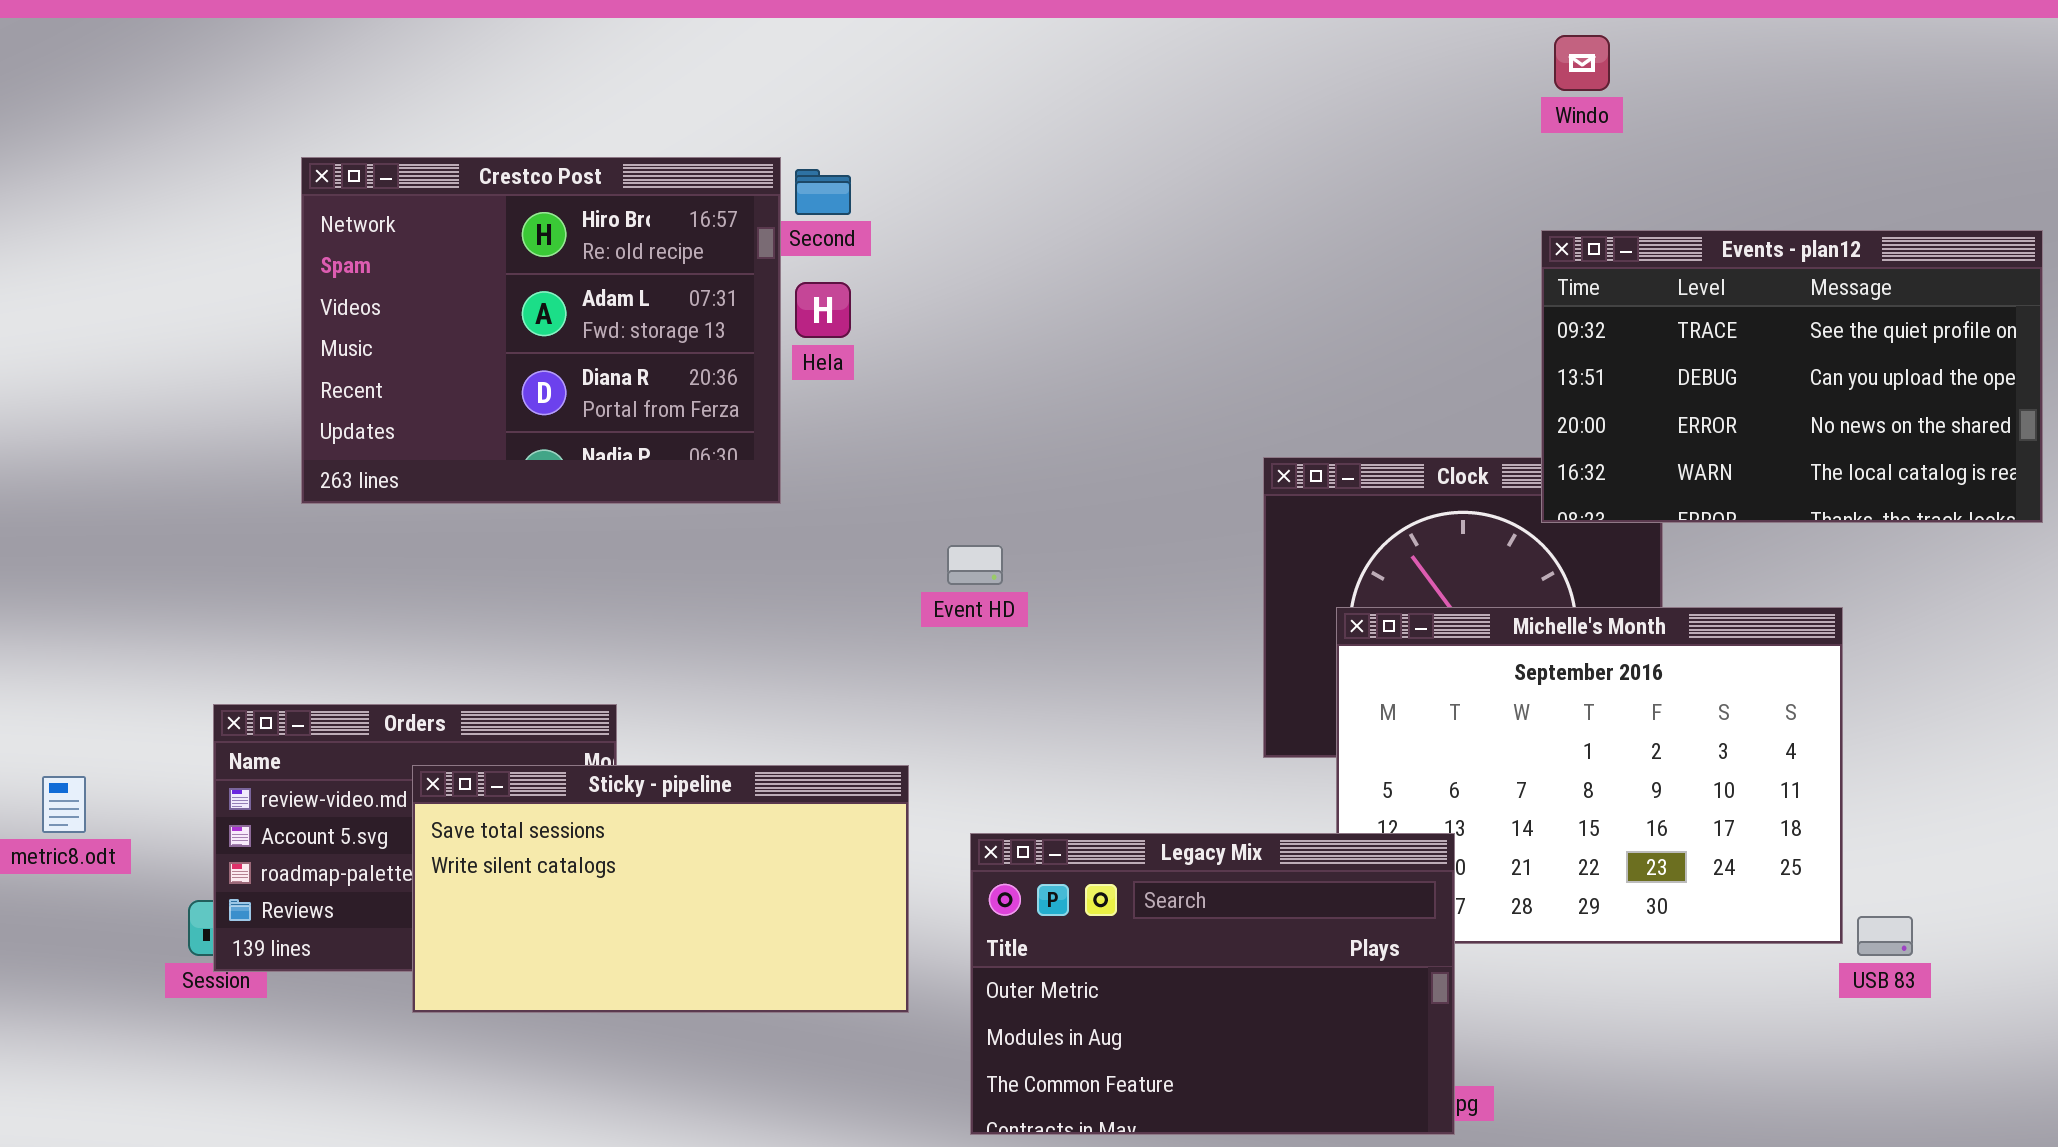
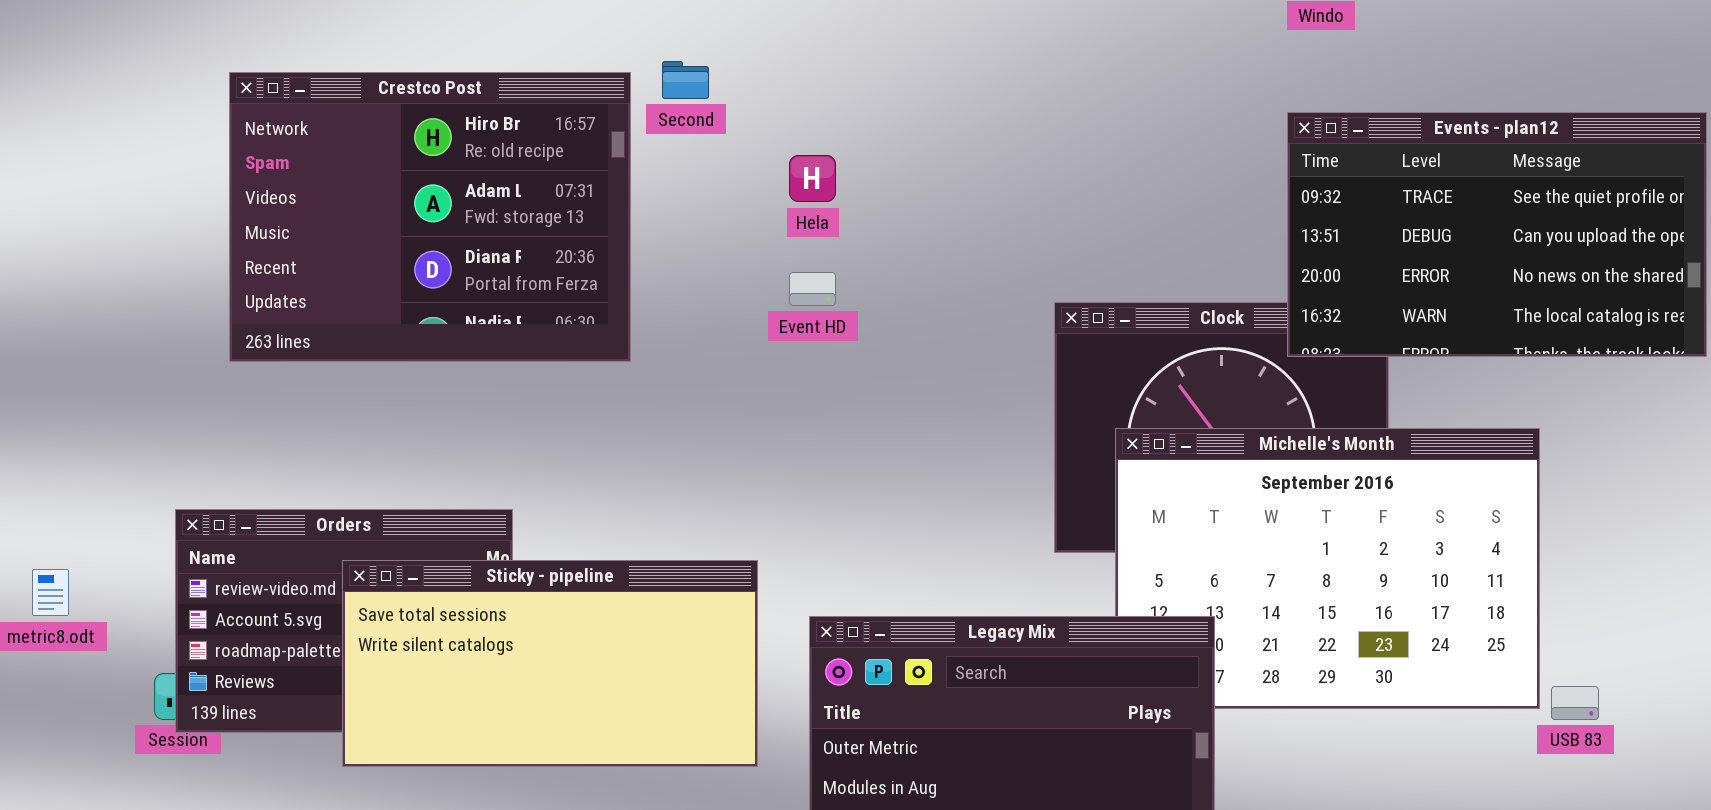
Crestco Post: [301,157,781,504] -> [229,72,631,362], moved
Hela: [795,282,851,338] -> [789,155,836,202], moved
Event HD: [947,545,1003,585] -> [789,272,836,306], moved

